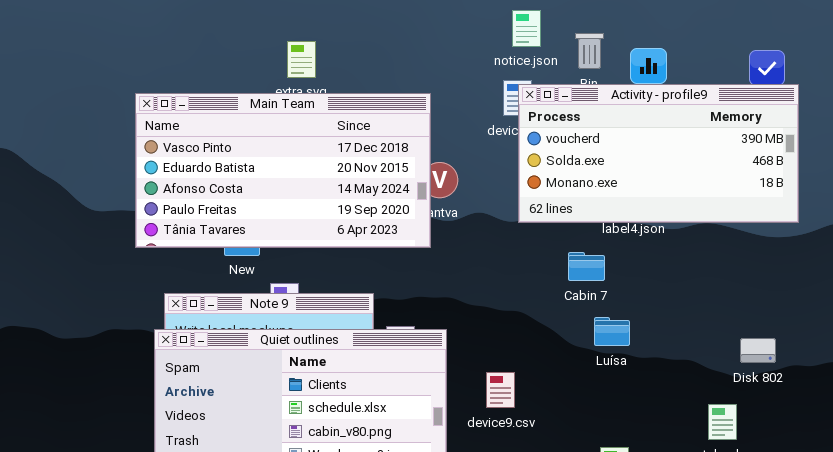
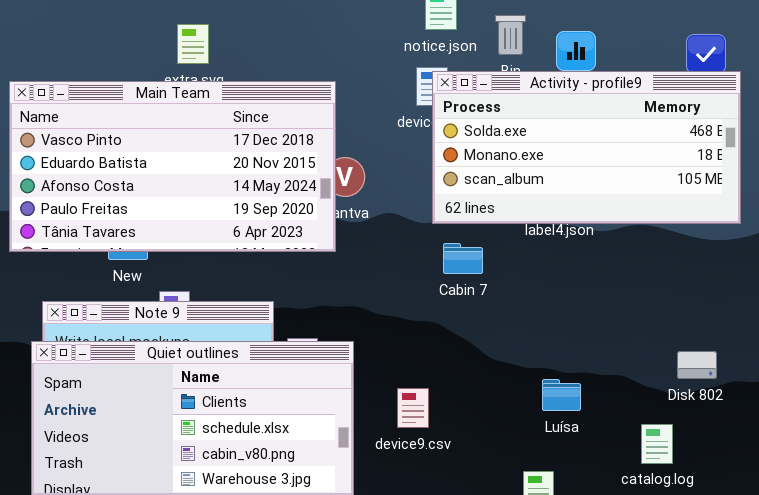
Activity - profile9: [518,84,799,223] -> [432,71,741,224], scrolled down 1 row
Cabin 7: [568,252,605,281] -> [443,243,483,274], moved
Luísa: [594,317,630,346] -> [542,379,581,411], moved

